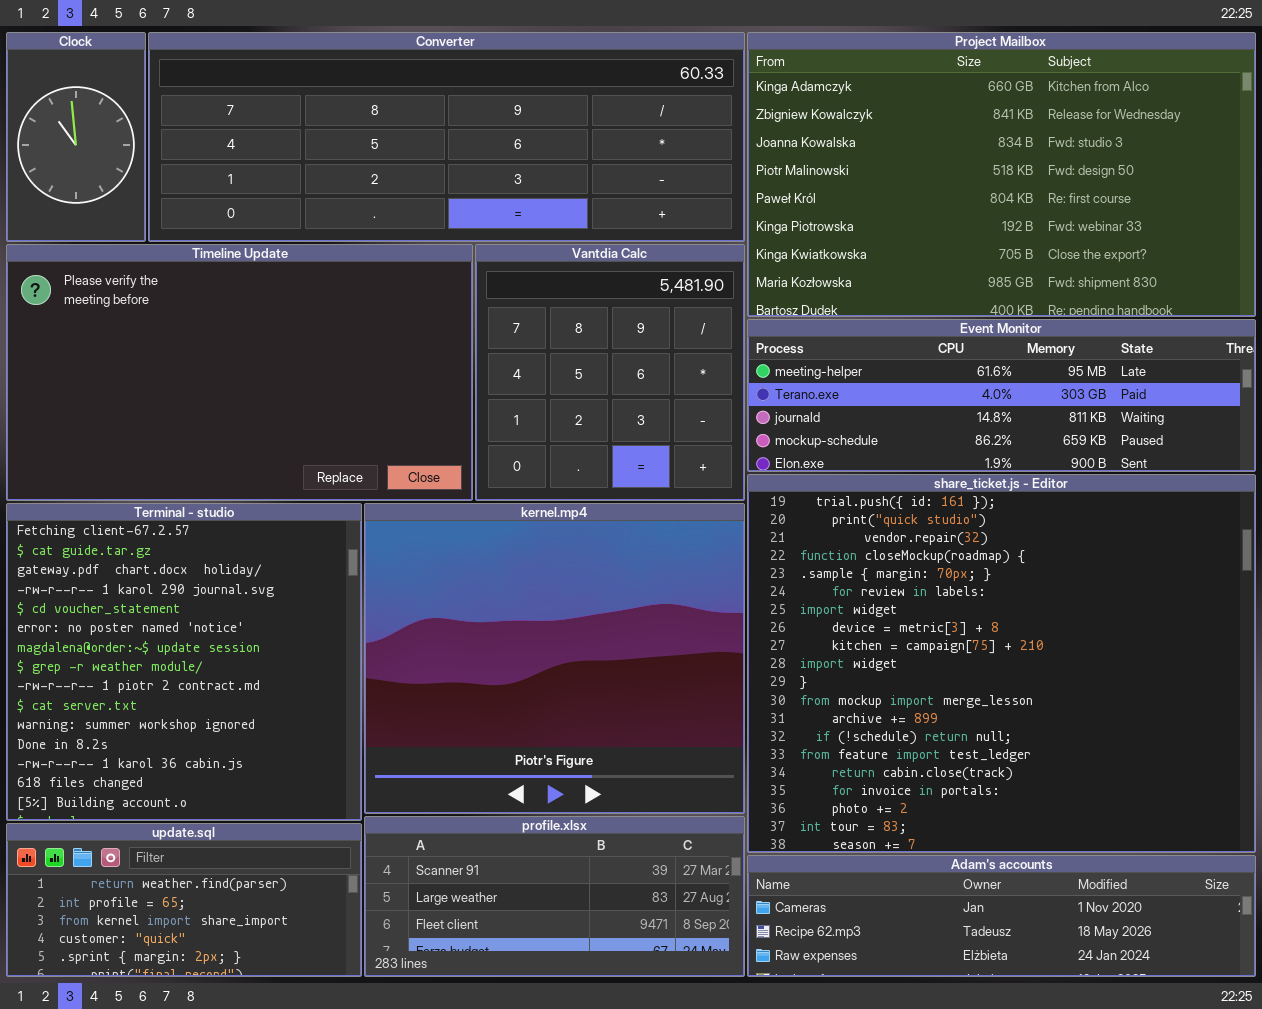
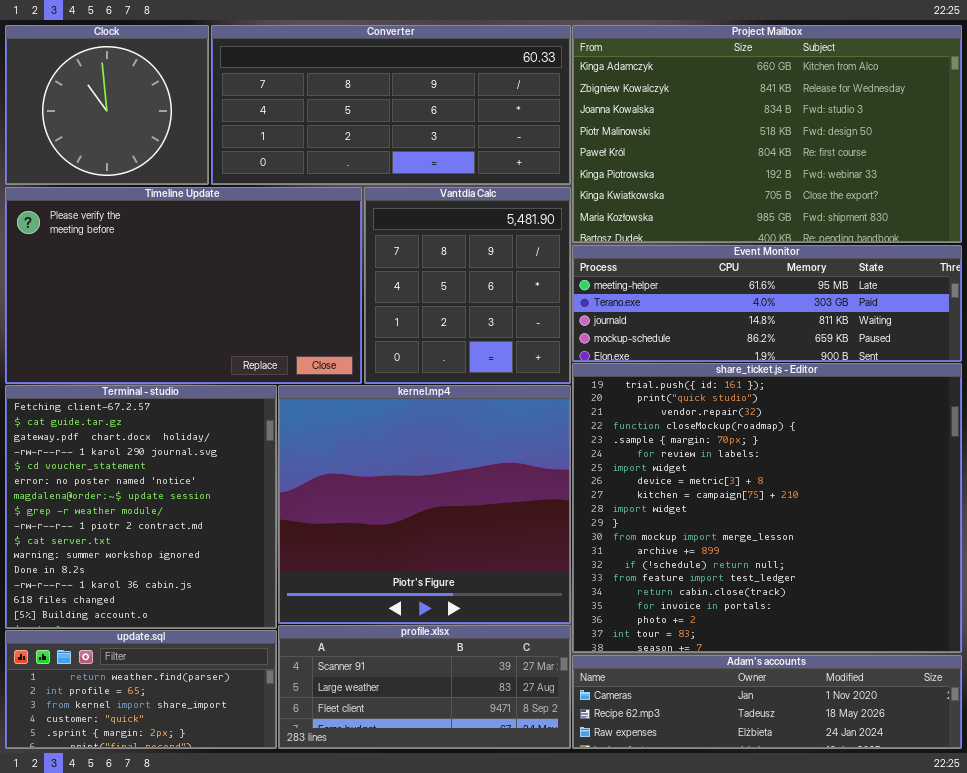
Clock: [6,32,146,242] -> [5,25,209,185], resized
Converter: [148,32,745,242] -> [211,25,571,185], resized

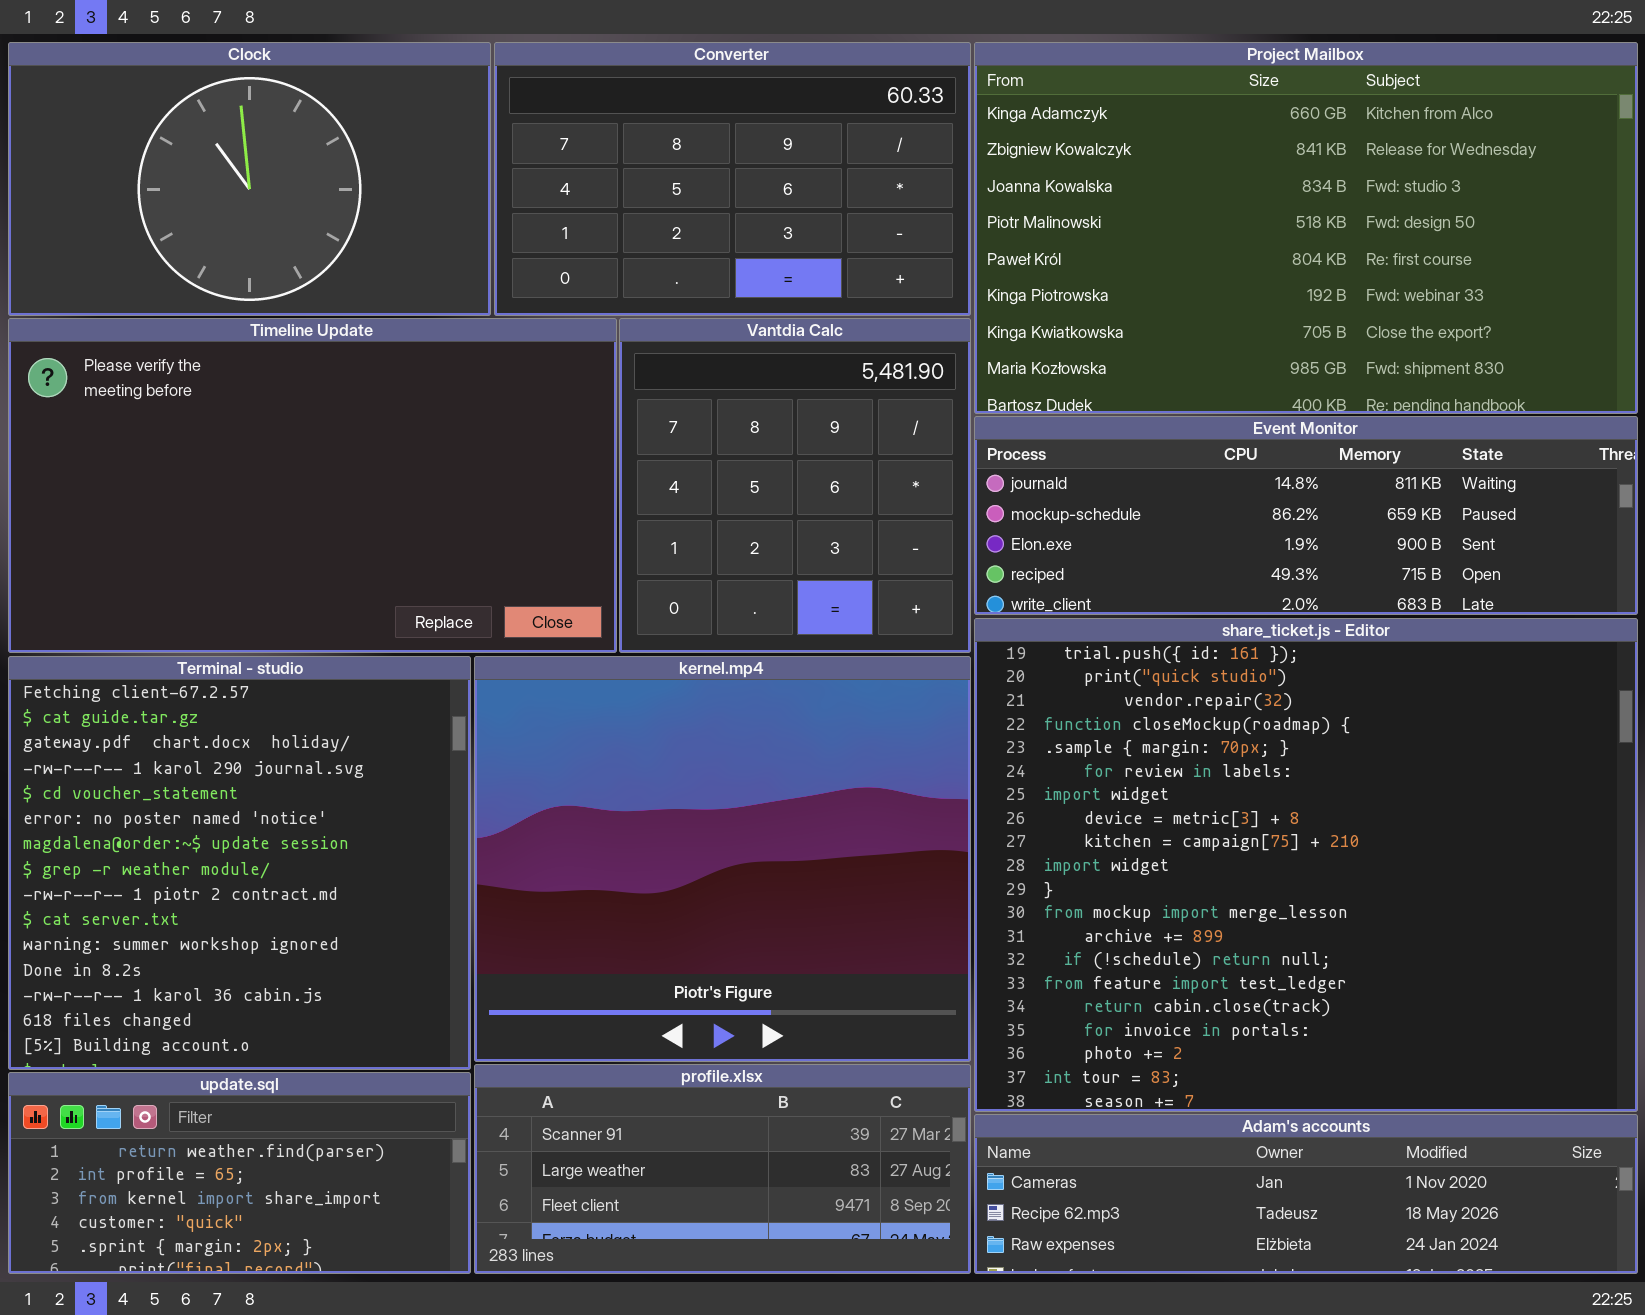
Clock: [5,25,209,185] -> [8,42,491,316], resized
Converter: [211,25,571,185] -> [494,42,971,316], resized
Event Monitor: [572,245,962,362] -> [974,416,1638,615], scrolled down 2 rows

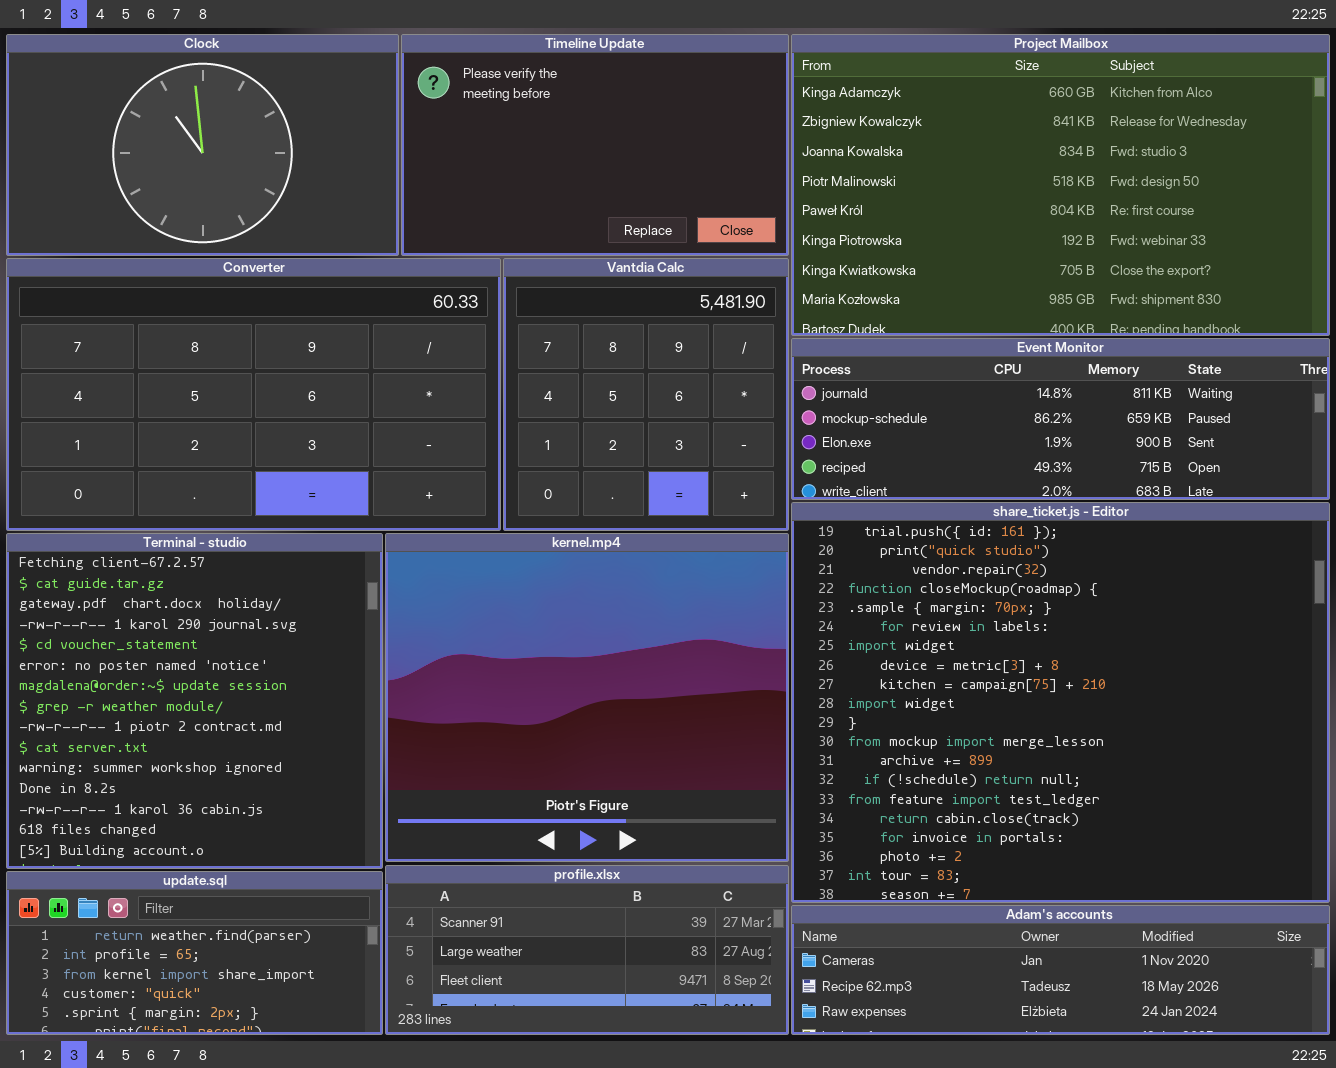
Converter: [494,42,971,316] -> [6,258,501,531], moved, resized
Timeline Update: [8,318,617,653] -> [401,34,789,256], moved, resized

